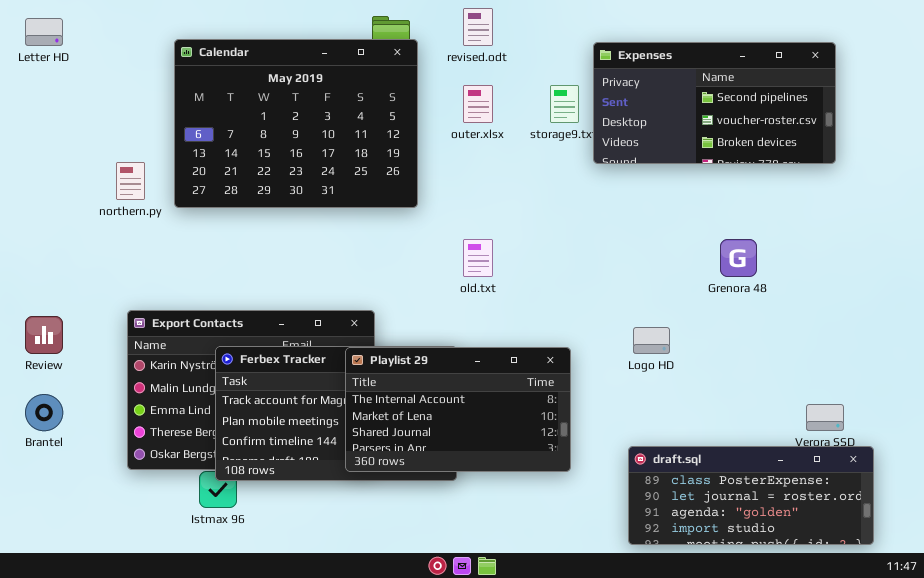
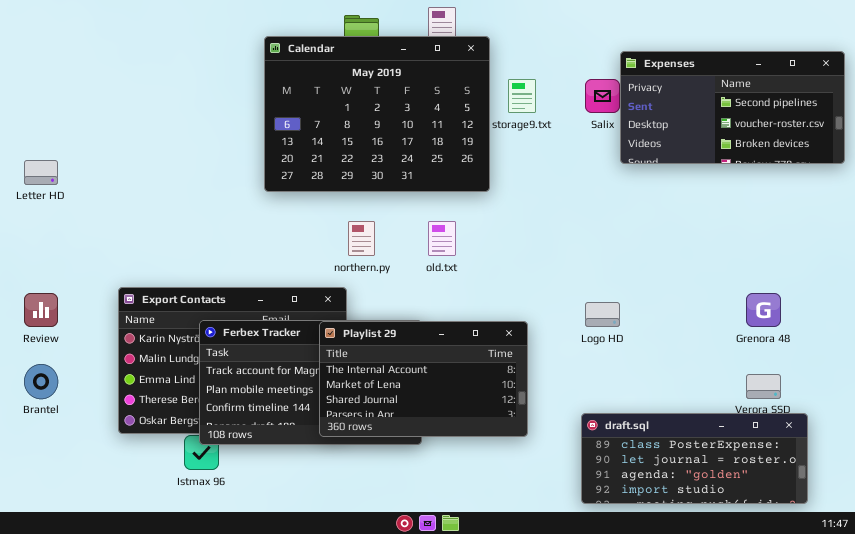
Letter HD: [25,18,63,46] -> [24,160,58,185], moved
Calendar: [174,39,418,208] -> [264,36,490,192], moved
Expenses: [593,42,836,164] -> [620,51,845,164], moved
northern.py: [116,162,145,200] -> [348,221,375,256], moved
Grenora 48: [720,239,757,277] -> [746,293,781,327], moved

